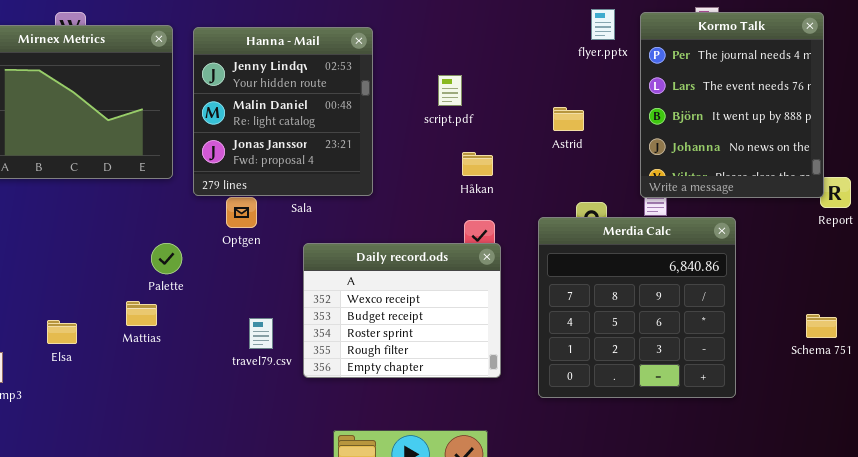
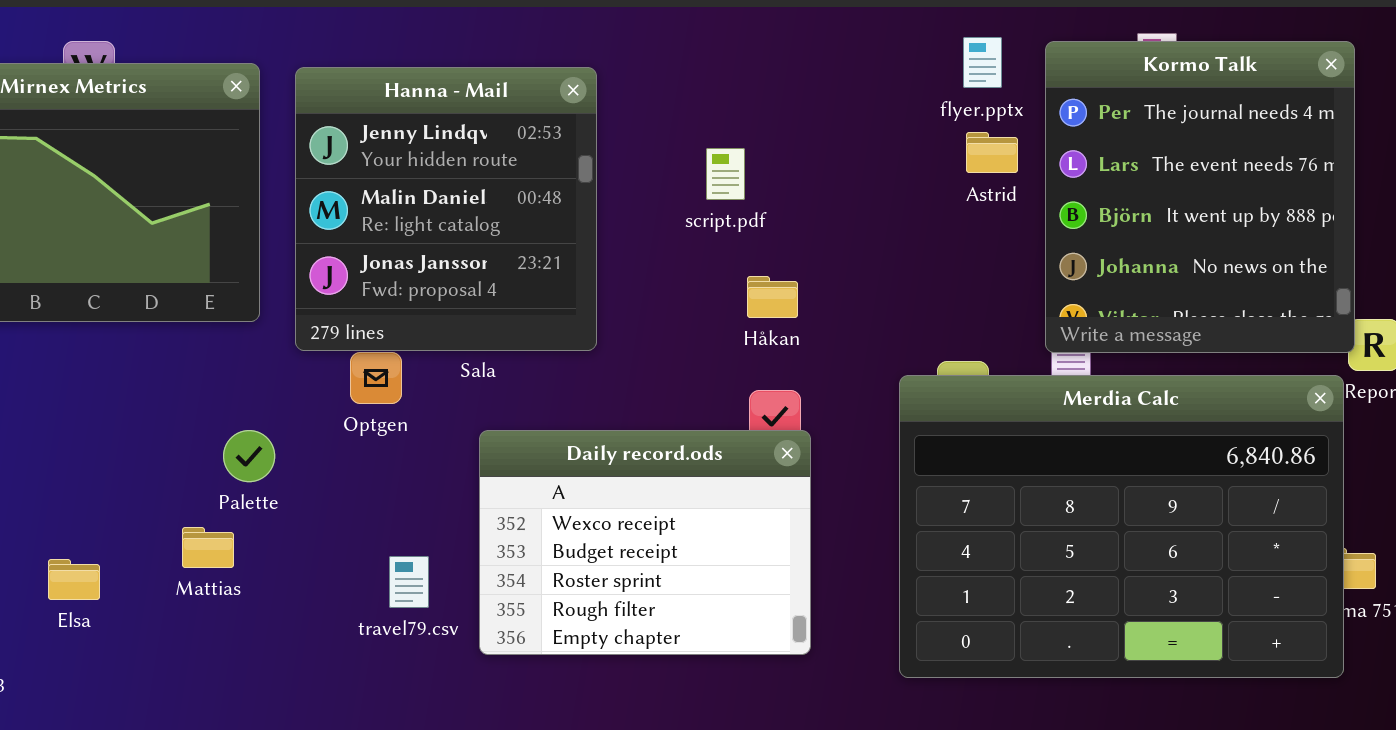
Astrid: [553,107,584,131] -> [966,132,1018,173], moved
Merdia Calc: [538,217,736,398] -> [899,375,1344,678], moved, resized

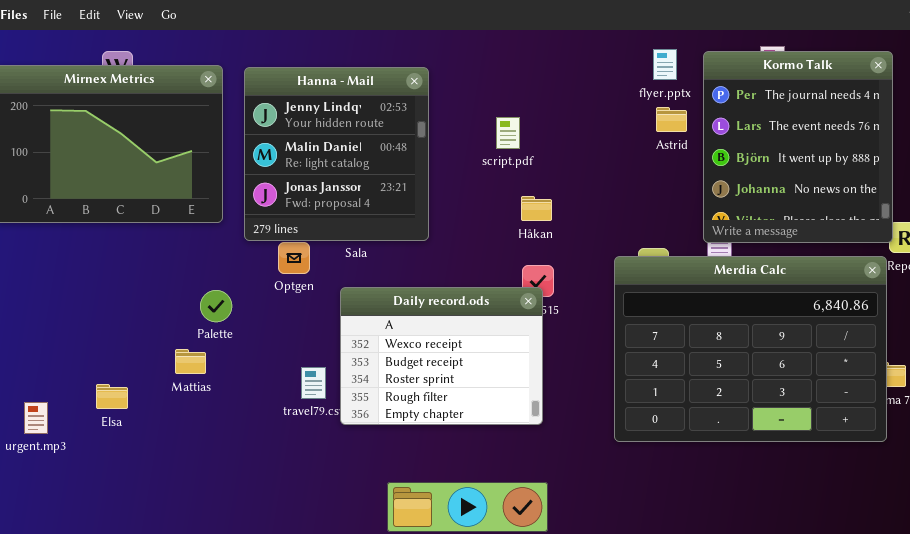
Daily record.ods: [479,430,811,655] -> [340,287,543,425], moved
Elsa: [48,559,100,600] -> [96,384,128,409], moved

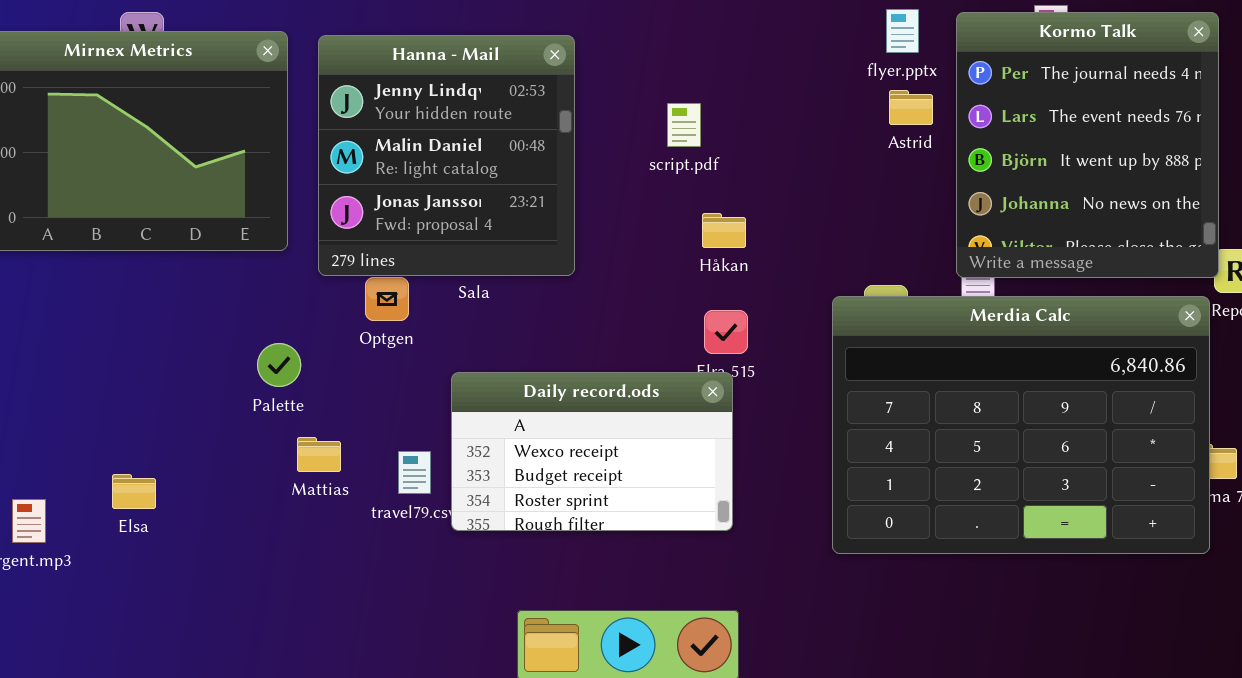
Daily record.ods: [340,287,543,425] -> [451,372,733,531], resized
Mattias: [175,349,206,374] -> [297,437,341,472], moved

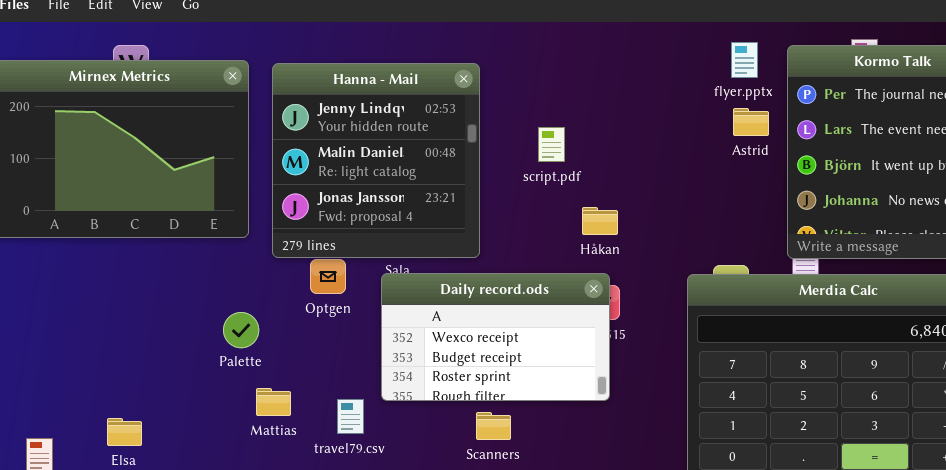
script.pdf: [667,103,701,147] -> [538,127,565,162], moved
Daily record.ods: [451,372,733,531] -> [381,273,610,401], moved

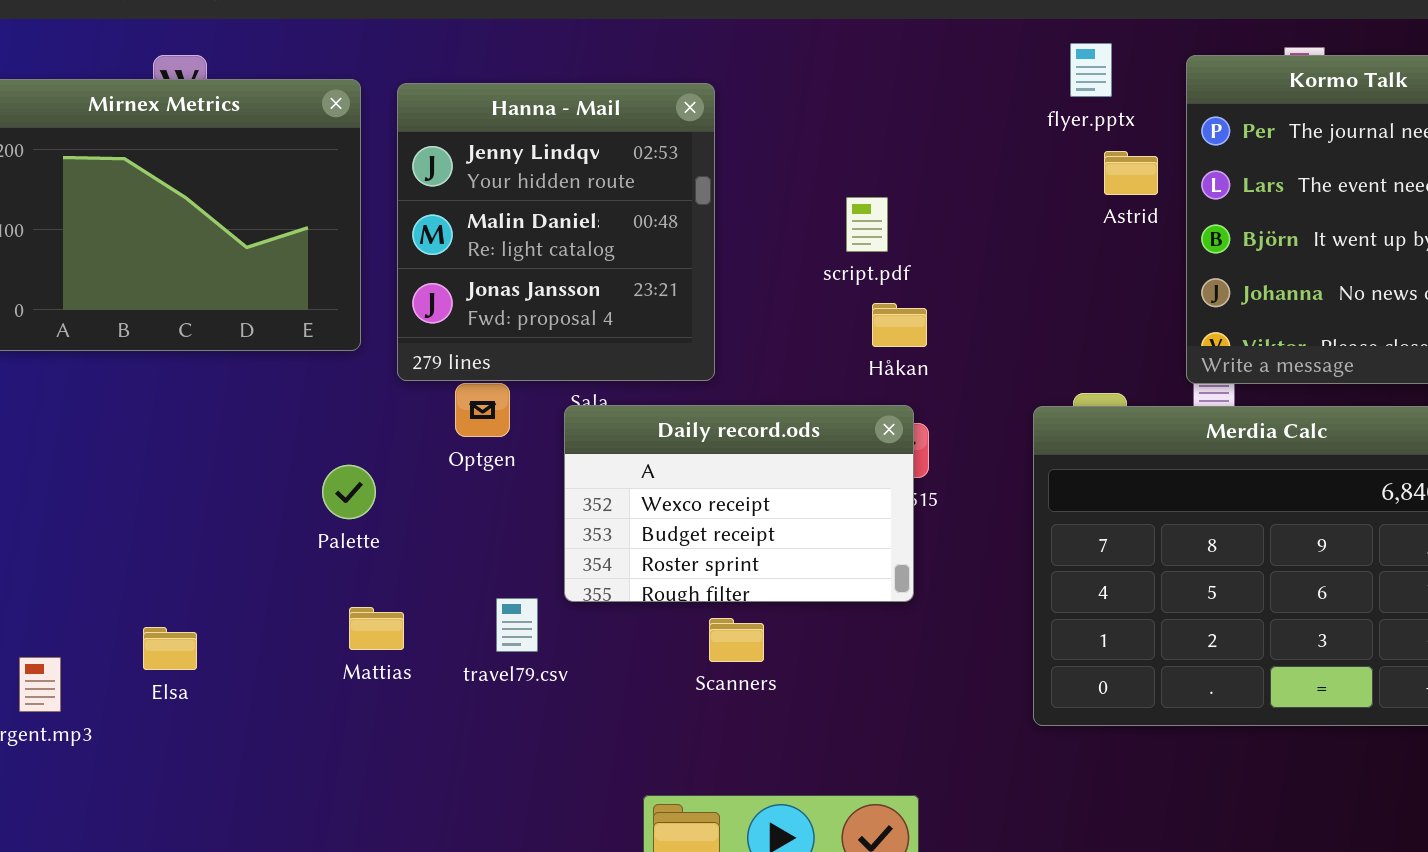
flyer.pptx: [731,42,758,78] -> [1070,43,1112,97], moved
script.pdf: [538,127,565,162] -> [846,197,888,252], moved
Mattias: [256,388,291,416] -> [349,607,404,650], moved

